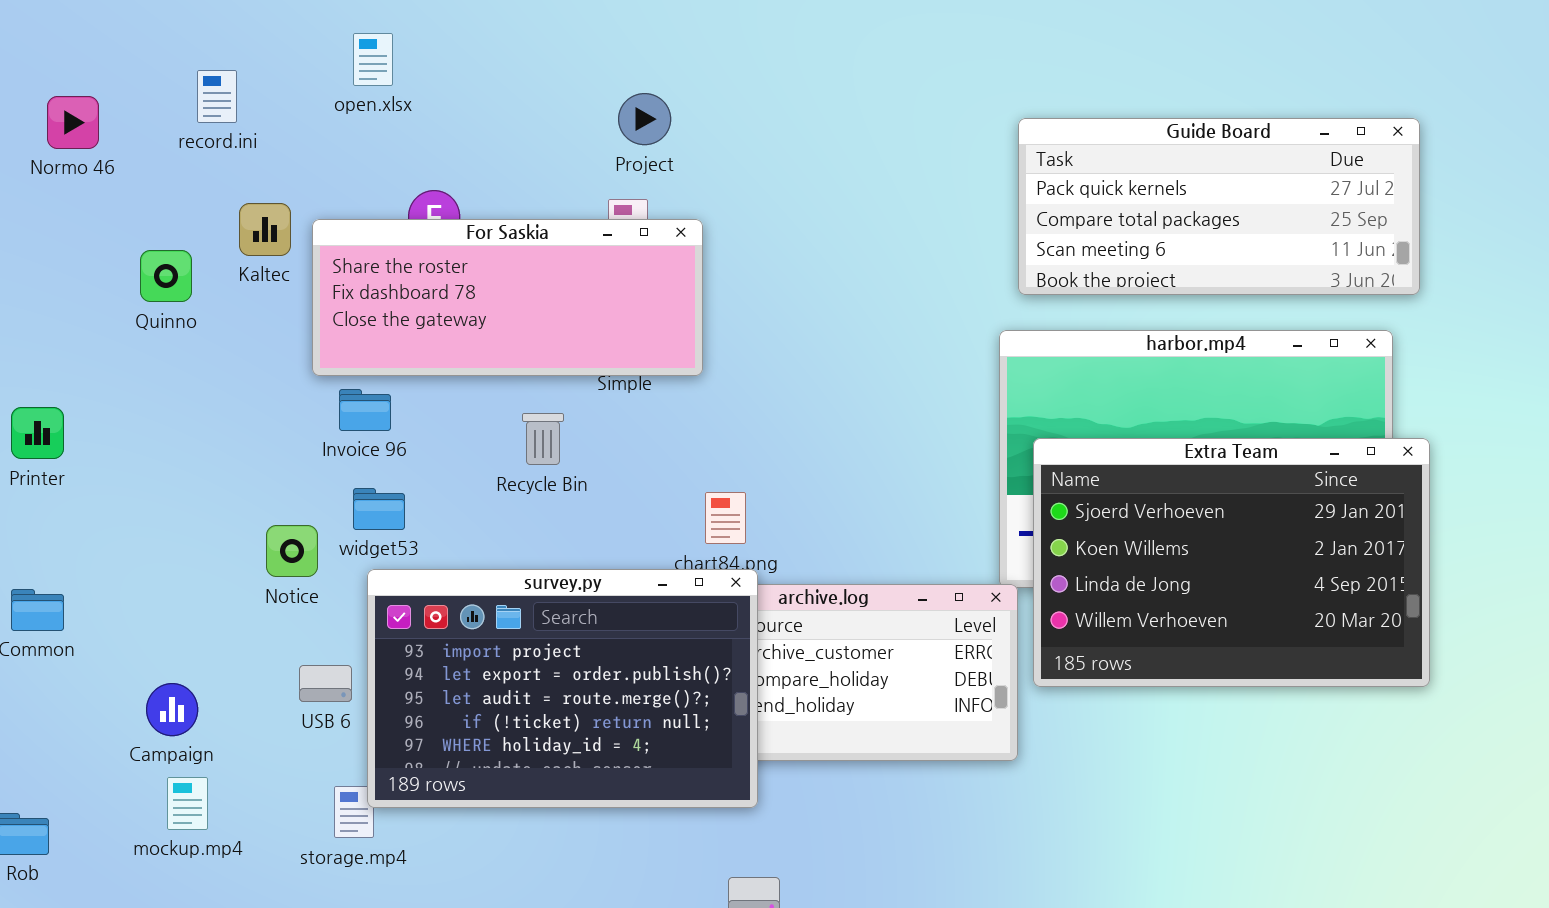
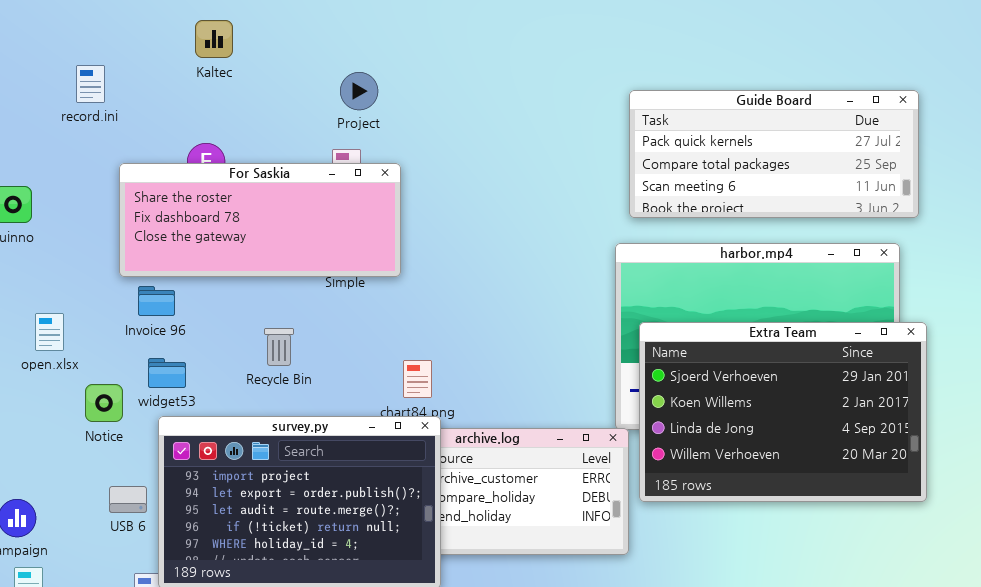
open.xlsx: [353,33,393,86] -> [35,313,64,351], moved
record.ini: [197,70,237,123] -> [76,65,105,103], moved
Kaltec: [239,203,291,256] -> [195,20,233,58], moved
Recycle Bin: [522,413,564,465] -> [264,328,294,366], moved

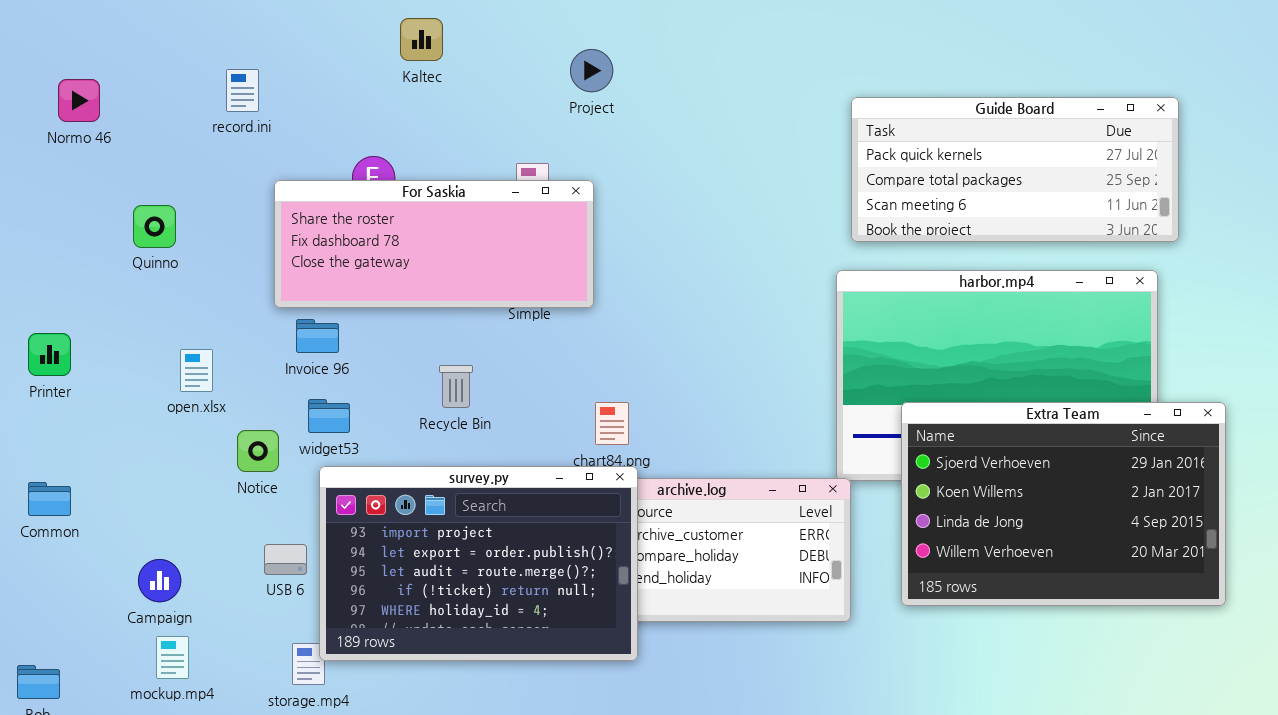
Kaltec: [195,20,233,58] -> [400,18,443,61], moved
Project: [340,72,378,110] -> [570,49,613,92], moved
Extra Team: [639,322,927,502] -> [901,402,1226,606], moved

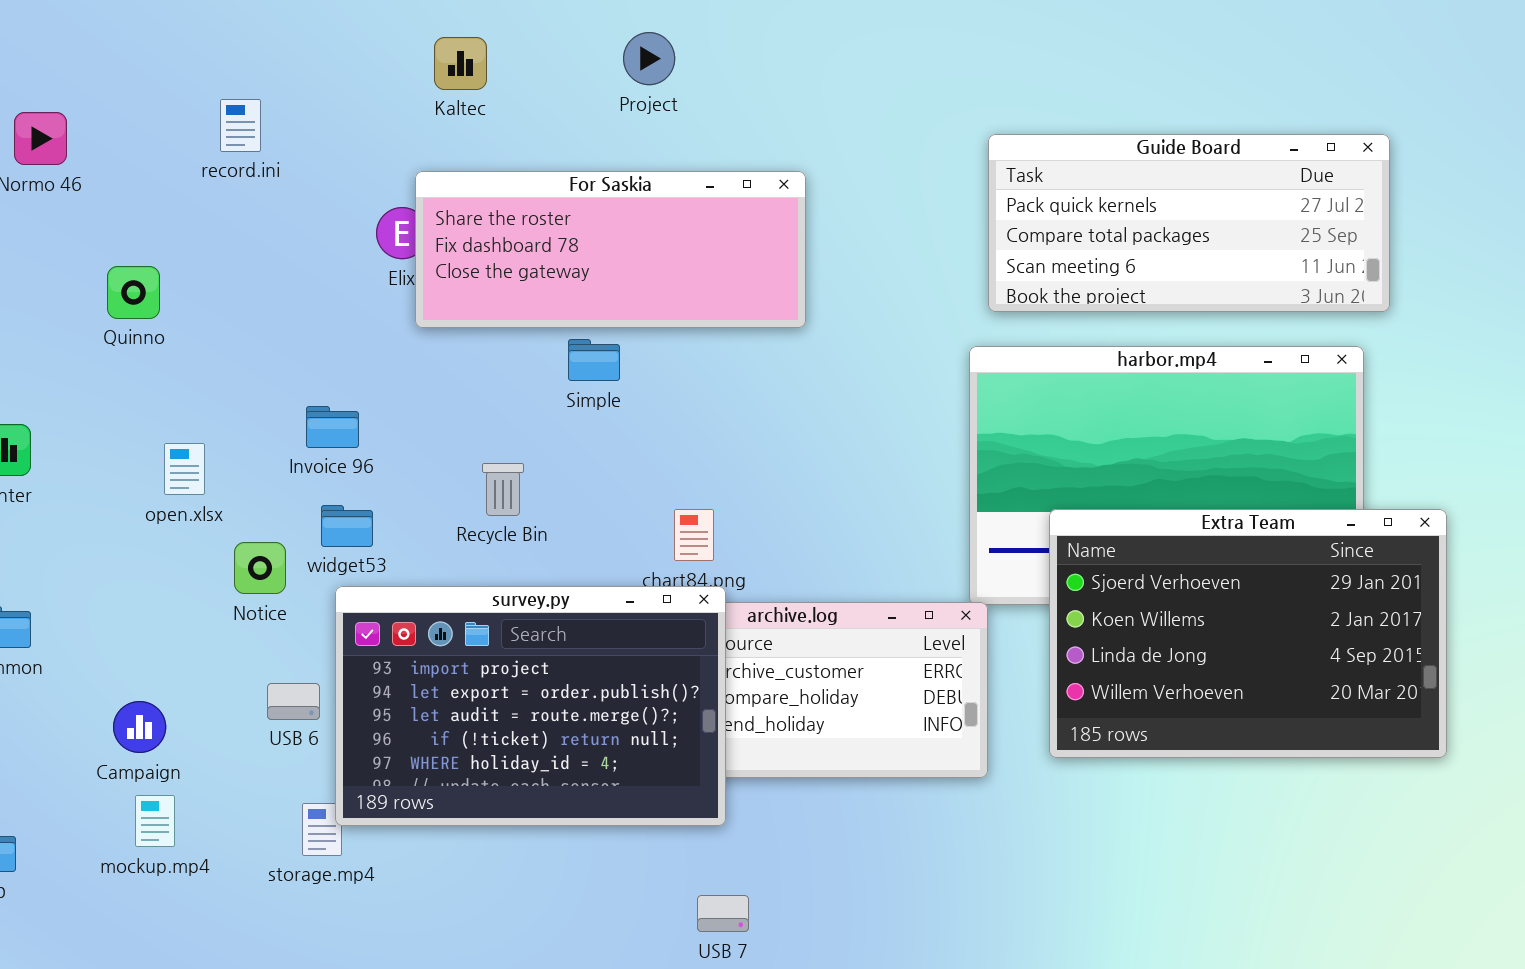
Project: [570,49,613,92] -> [623,32,675,85], moved
For Saskia: [274,180,594,308] -> [415,171,806,328], moved

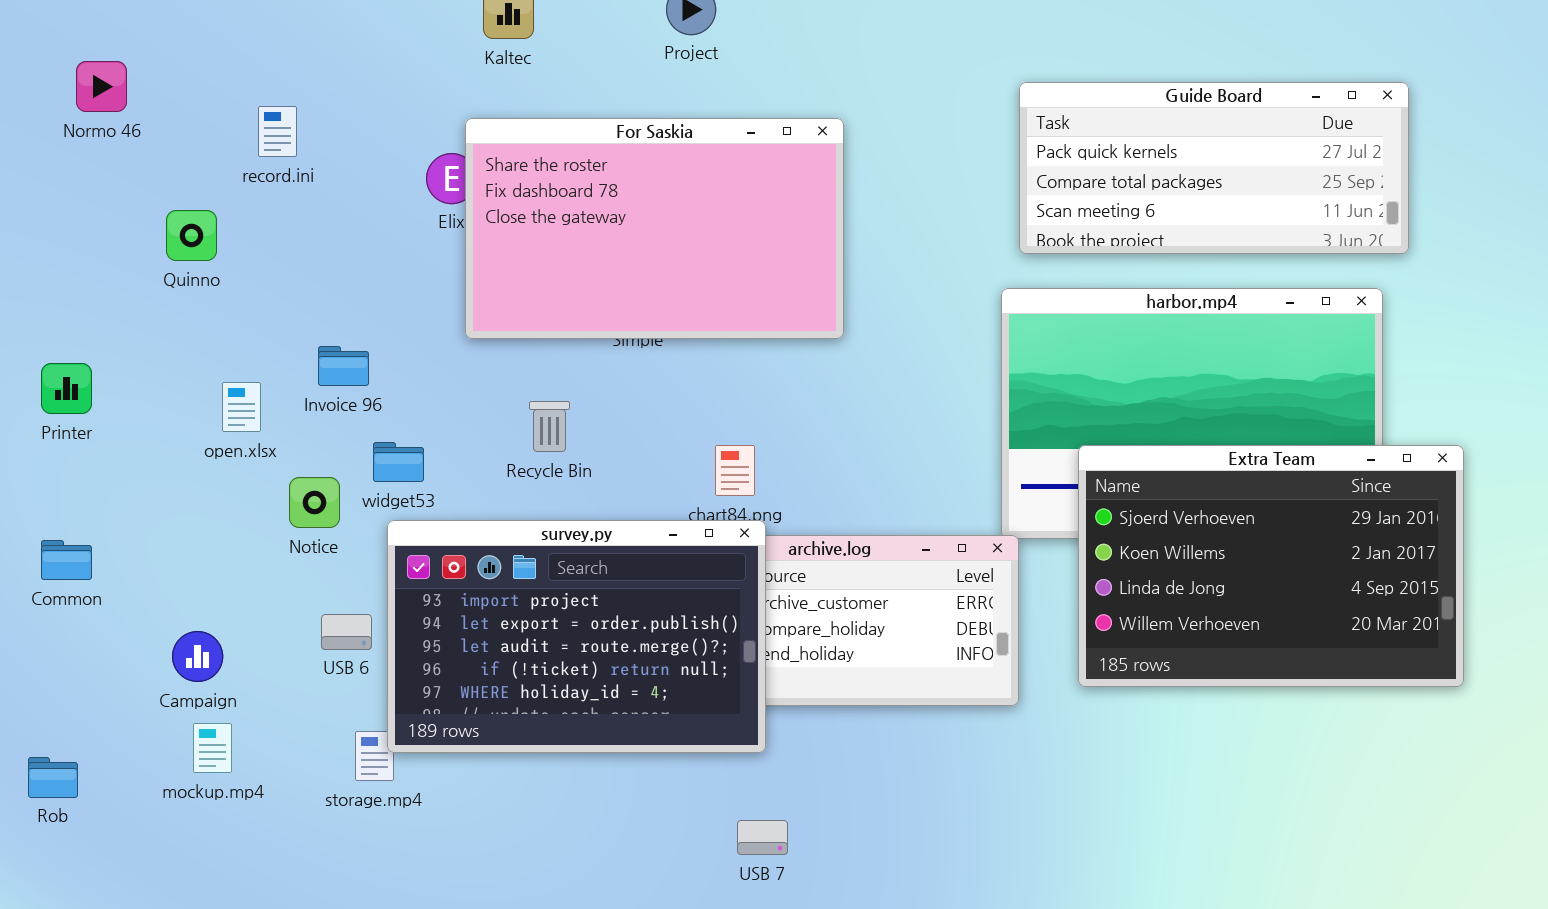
record.ini: [220,99,261,152] -> [258,106,297,157], moved
For Saskia: [415,171,806,328] -> [465,118,844,339], resized
Invoice 96: [306,406,359,448] -> [318,346,369,386], moved

